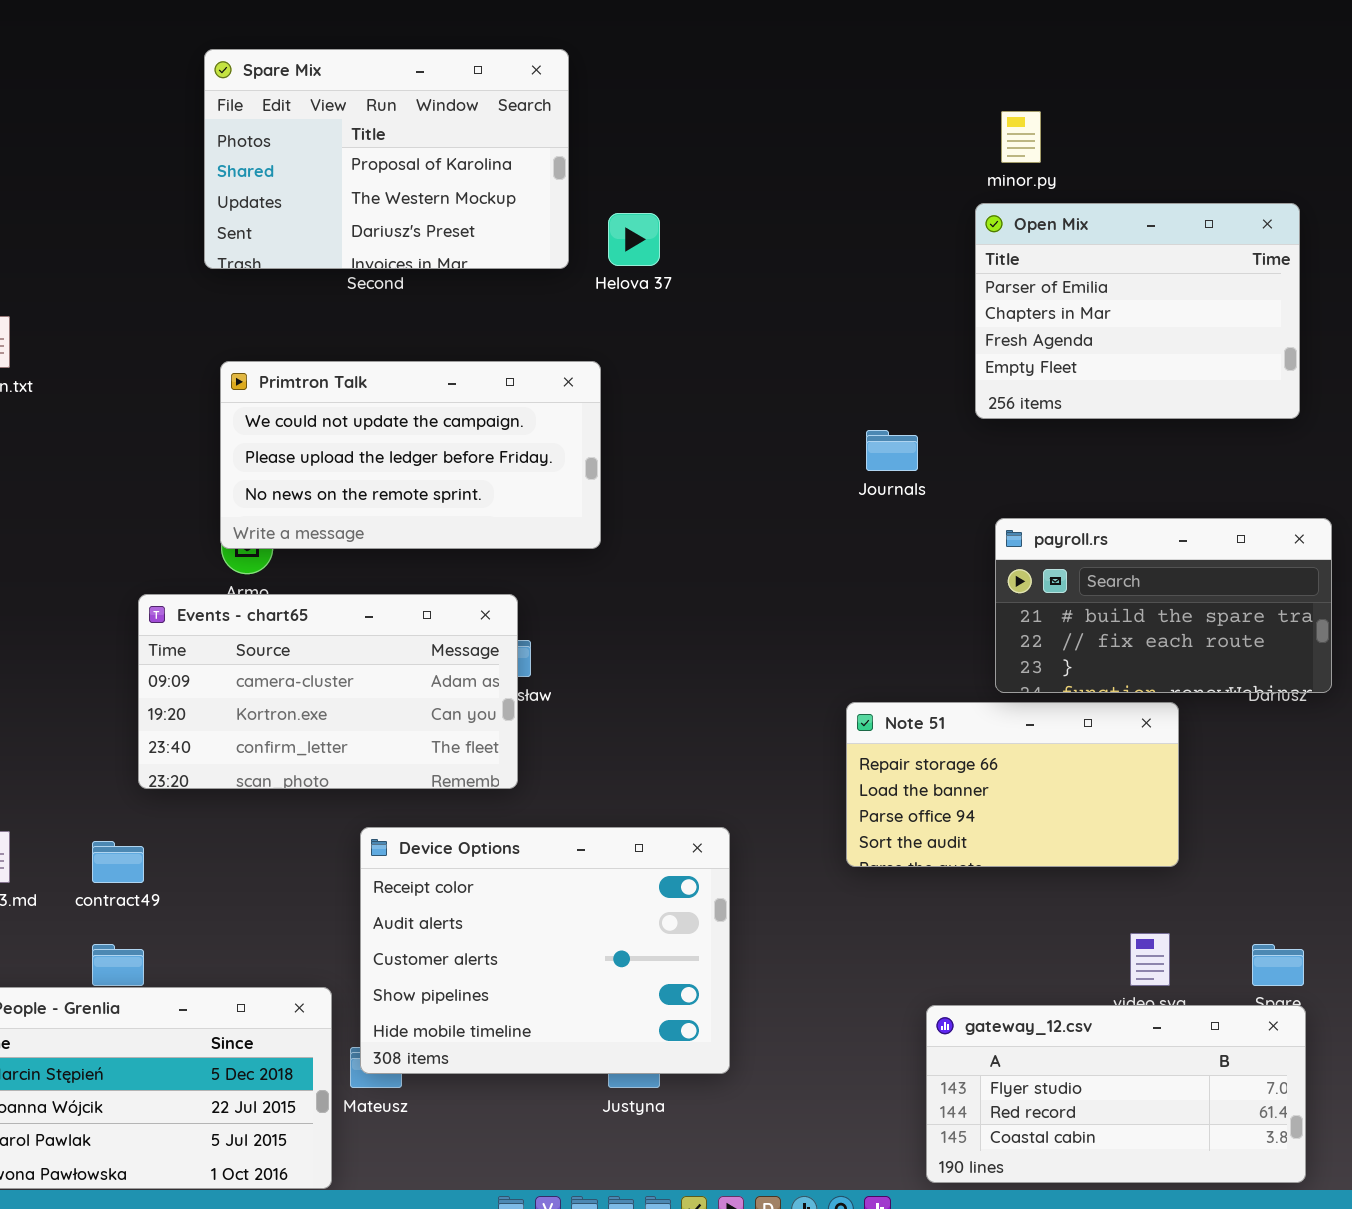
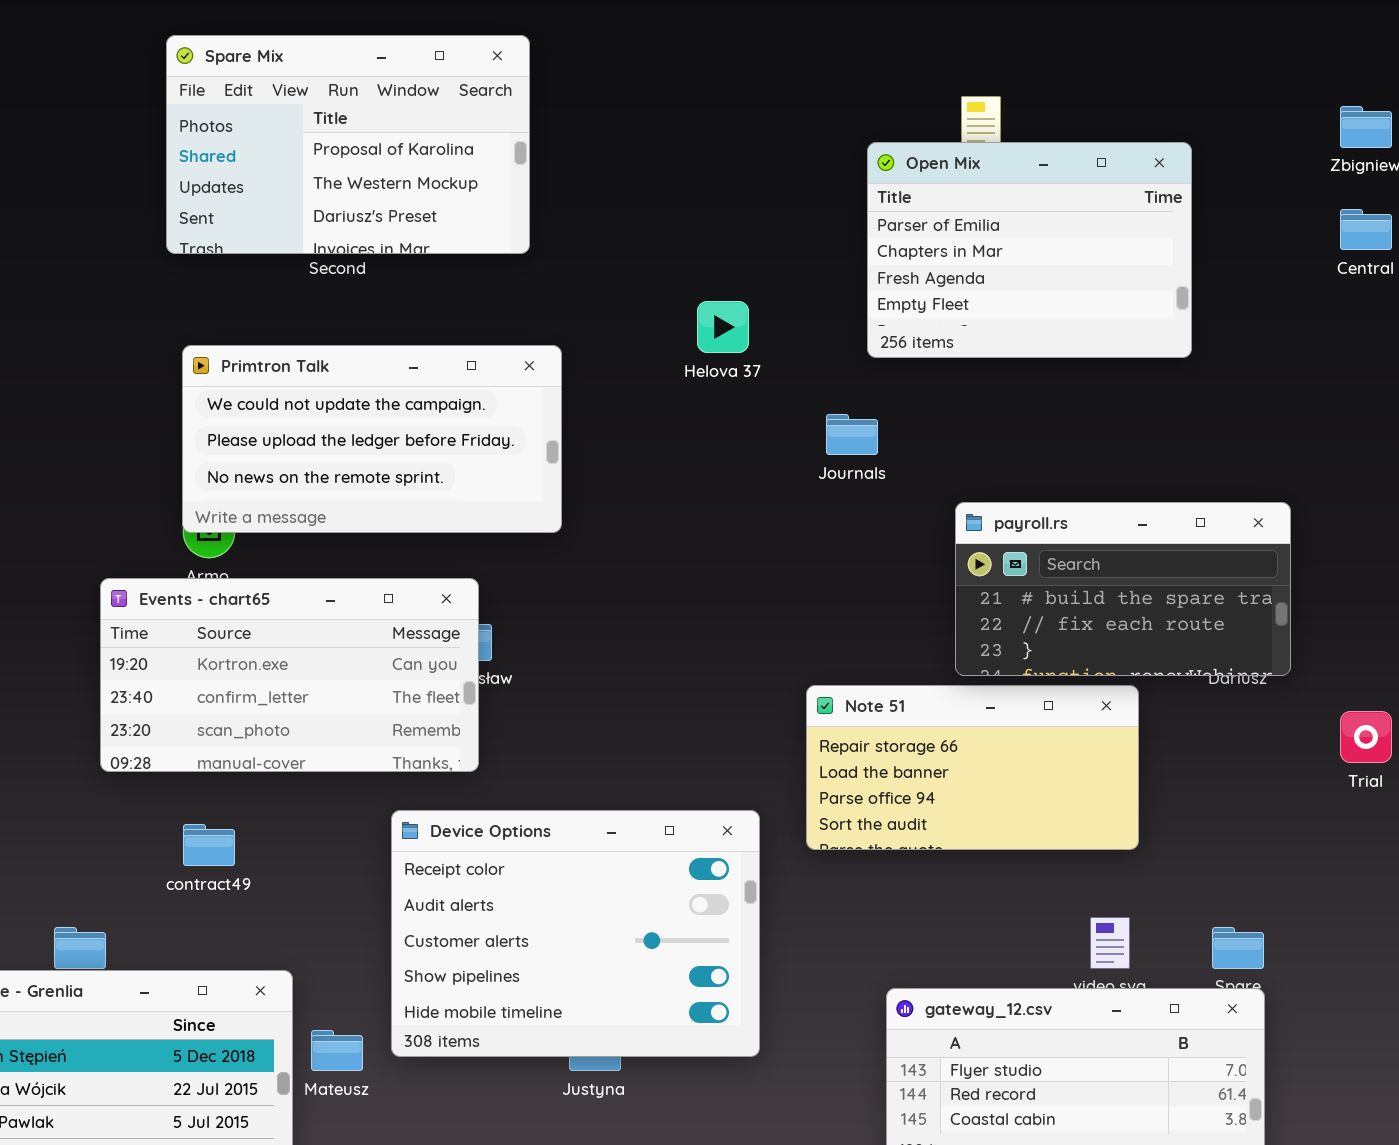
Open Mix: [975,203,1300,419] -> [867,142,1192,358], moved
Helova 37: [608,213,660,266] -> [697,301,749,353], moved
Events - chart65: [138,594,518,789] -> [100,578,479,772], scrolled down 1 row
Device Options: [360,827,730,1074] -> [391,810,760,1057], moved
contract49: [92,841,144,883] -> [183,824,235,866], moved

